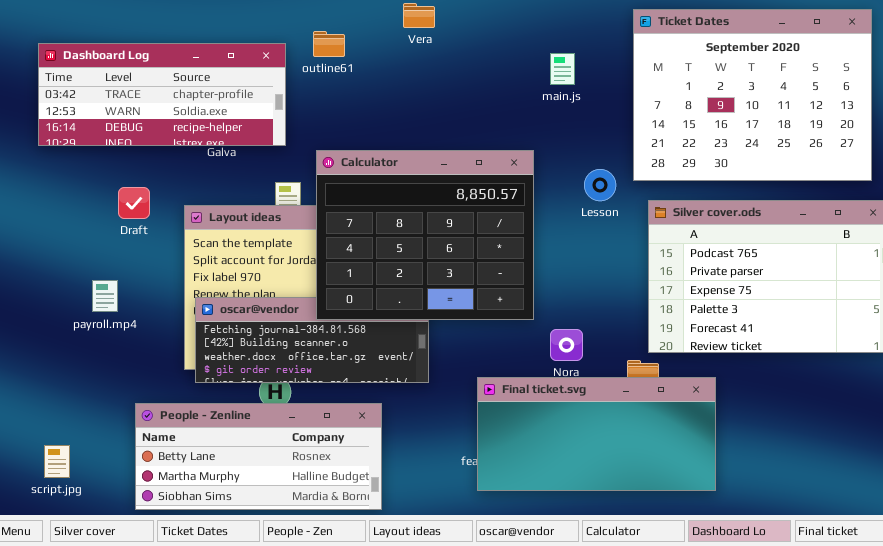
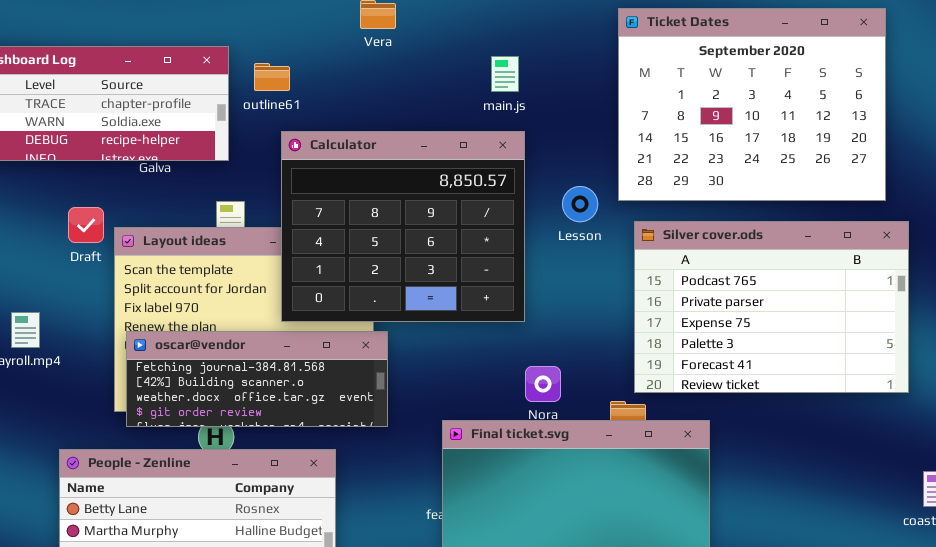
outline61: [313,31,345,57] -> [254,63,290,91], moved
main.js: [550,53,575,85] -> [491,56,519,92], moved
Calculator: [316,150,534,320] -> [281,131,525,322], moved
Draft: [118,187,150,219] -> [68,207,104,243], moved

